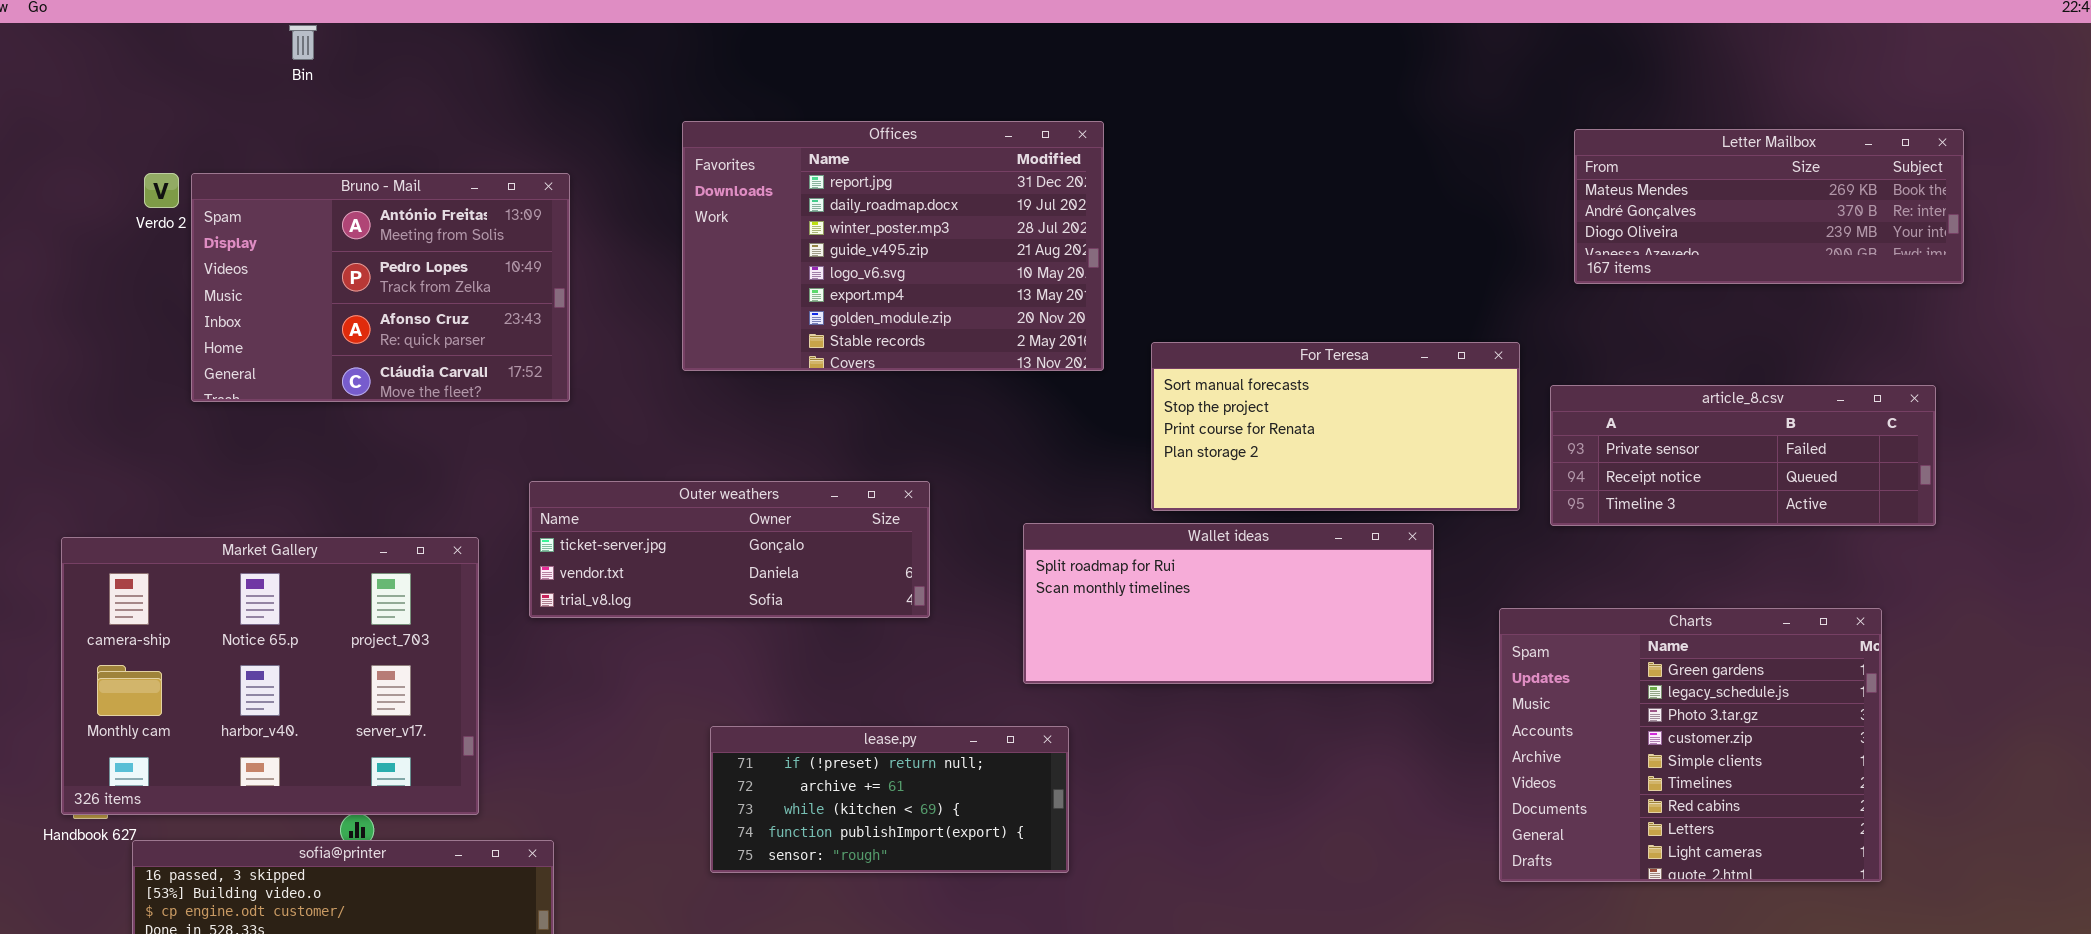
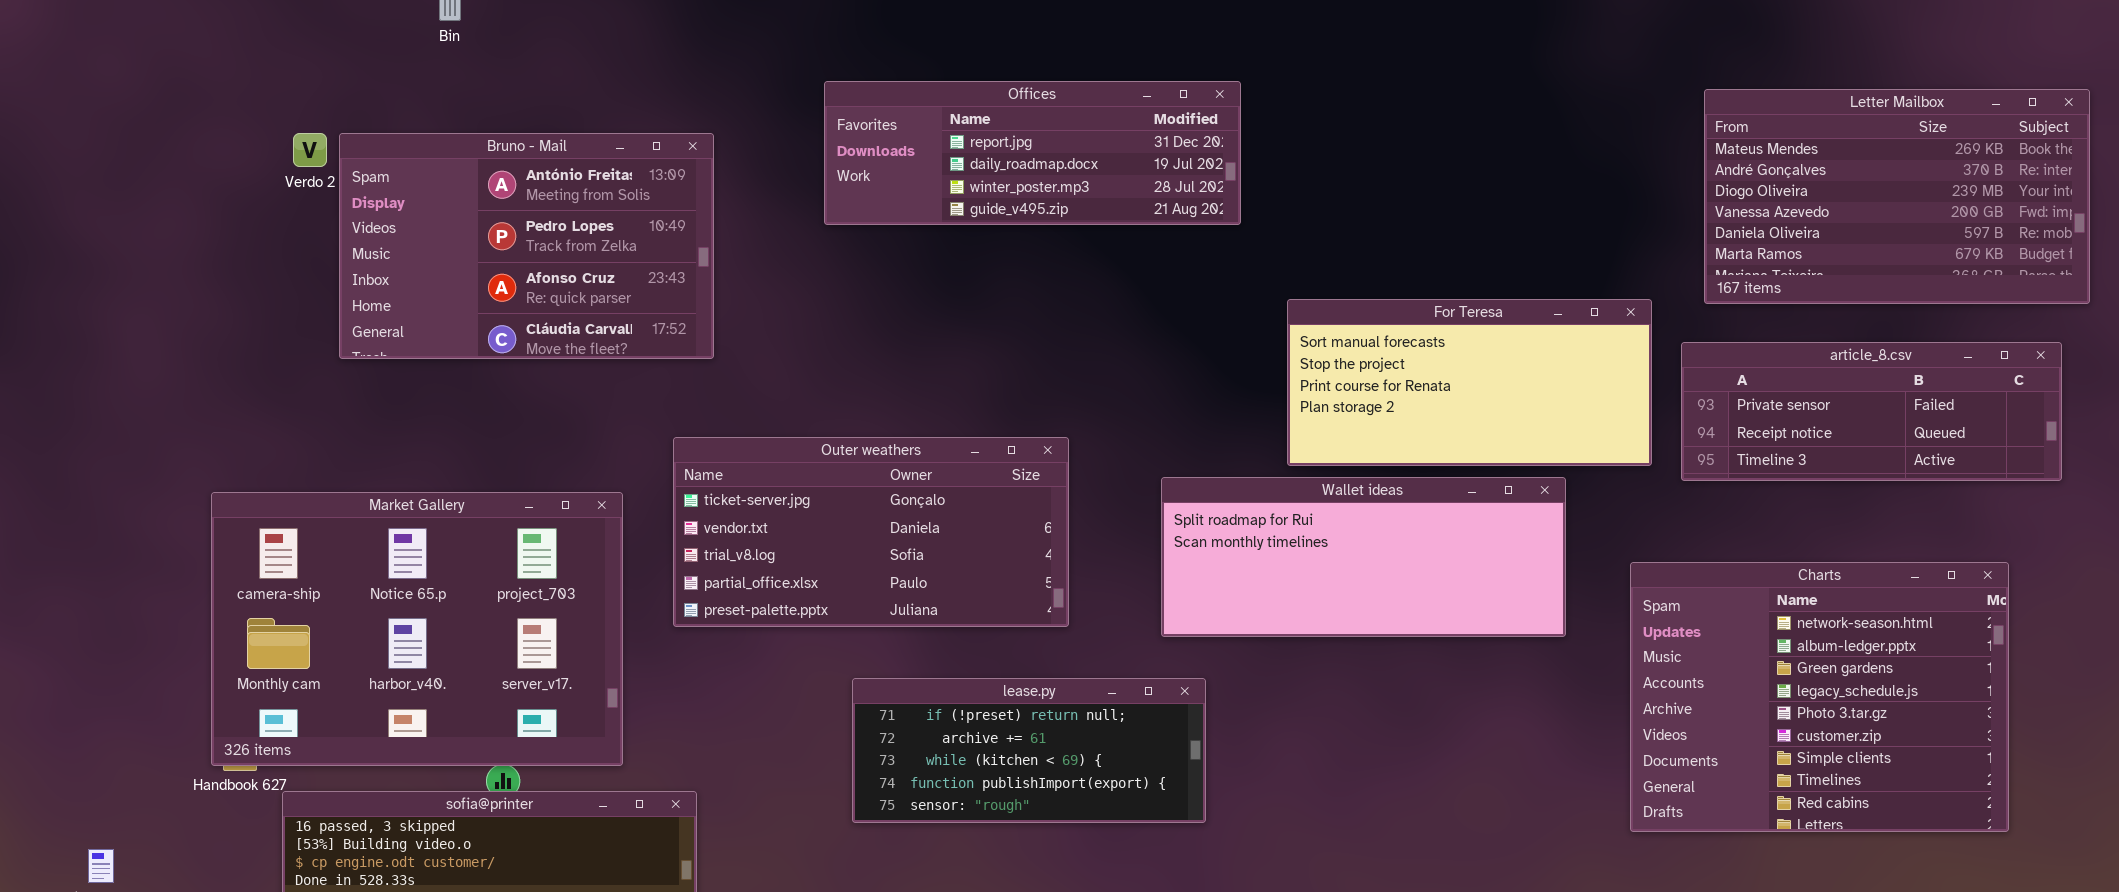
Offices: [682,121,1104,371] -> [824,81,1241,225], resized
Letter Mailbox: [1574,129,1964,284] -> [1704,89,2090,304], resized
Outer weathers: [529,481,930,618] -> [673,437,1069,627], resized
Charts: [1499,608,1882,882] -> [1630,562,2009,832], scrolled up 2 rows

